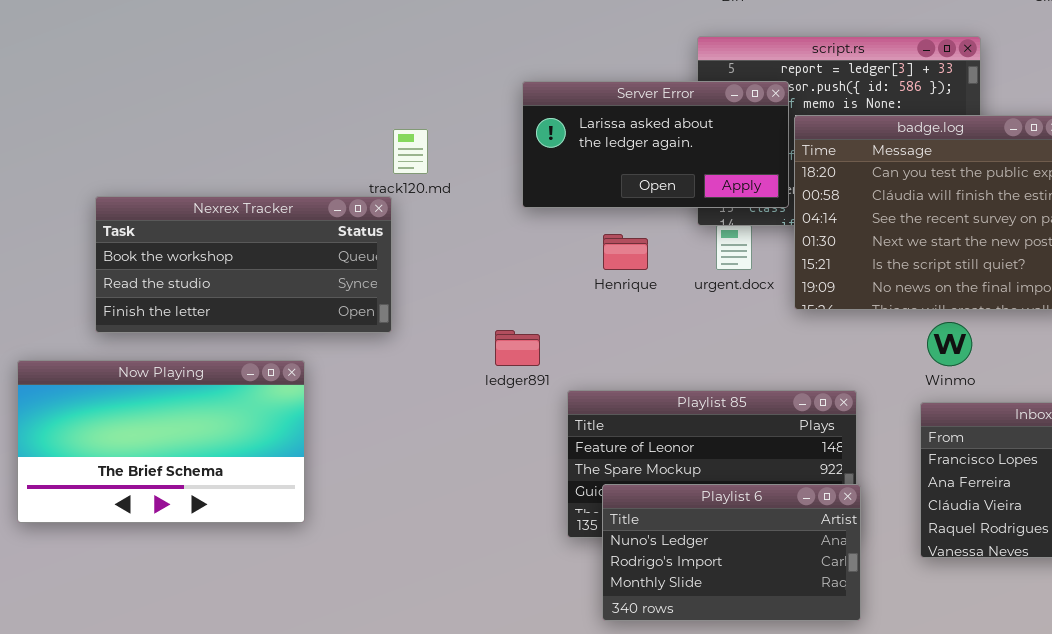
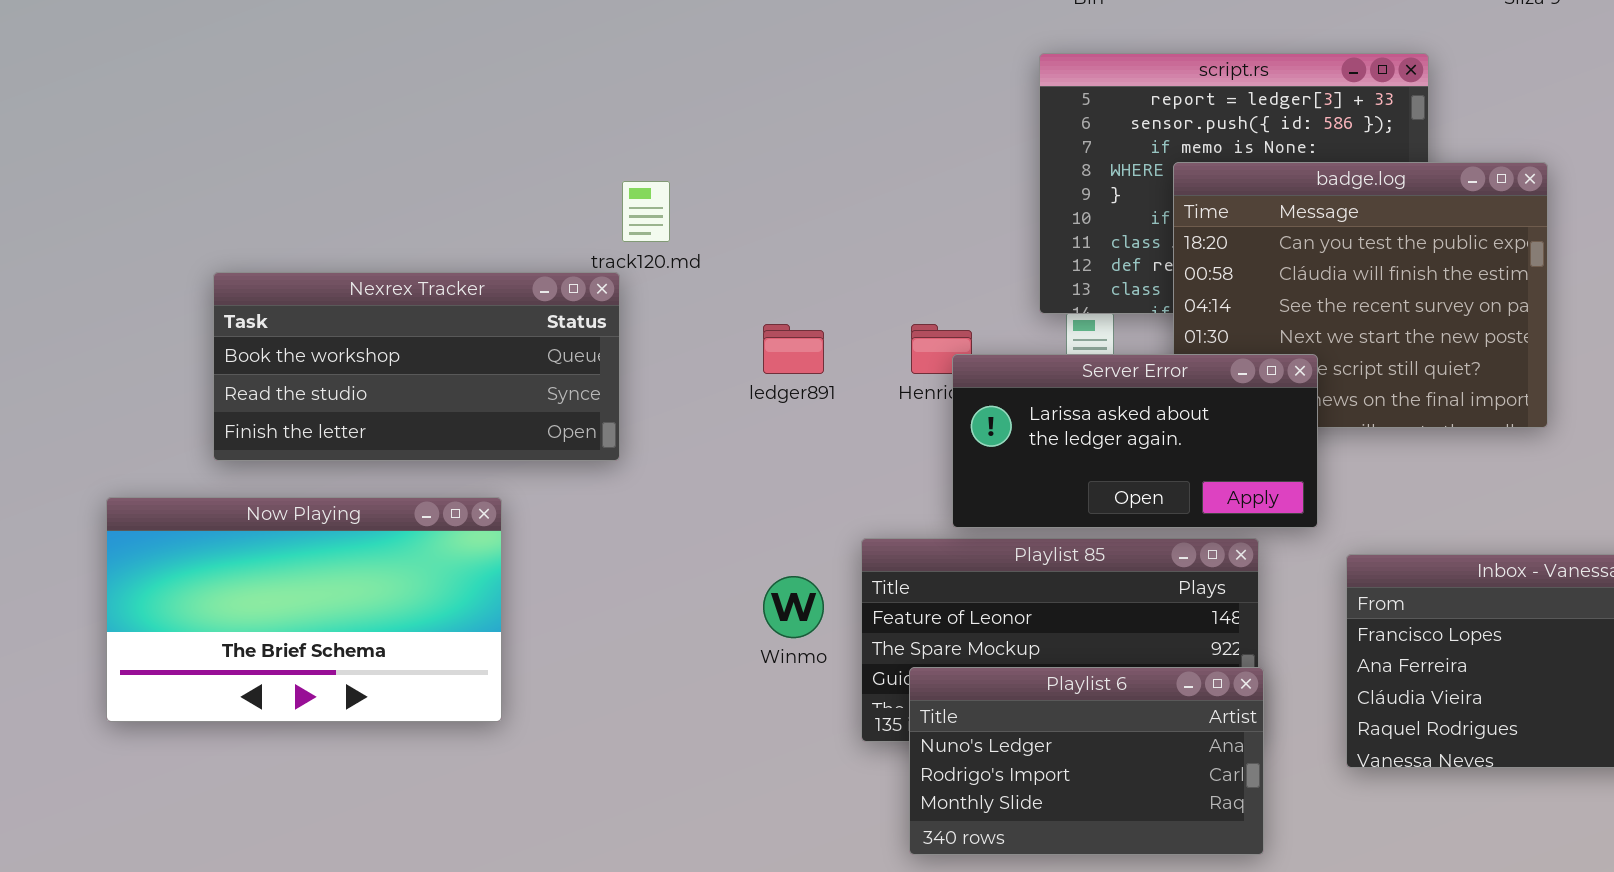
Server Error: [522,81,789,208] -> [952,354,1318,528], moved
Winmo: [927,322,972,366] -> [763,576,824,638], moved
ledger891: [495,330,540,366] -> [763,324,824,374], moved

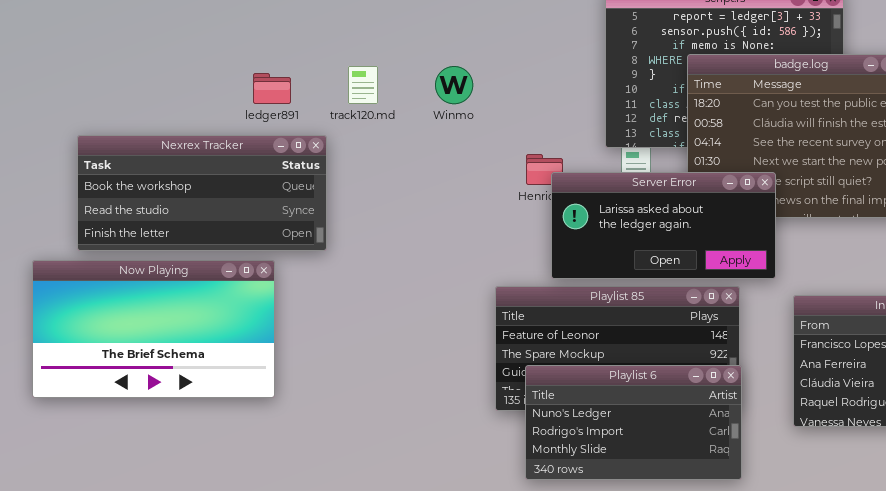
Nexrex Tracker: [213,272,620,461] -> [77,135,327,251], moved
ledger891: [763,324,824,374] -> [253,73,291,104], moved
Winmo: [763,576,824,638] -> [435,66,473,104], moved

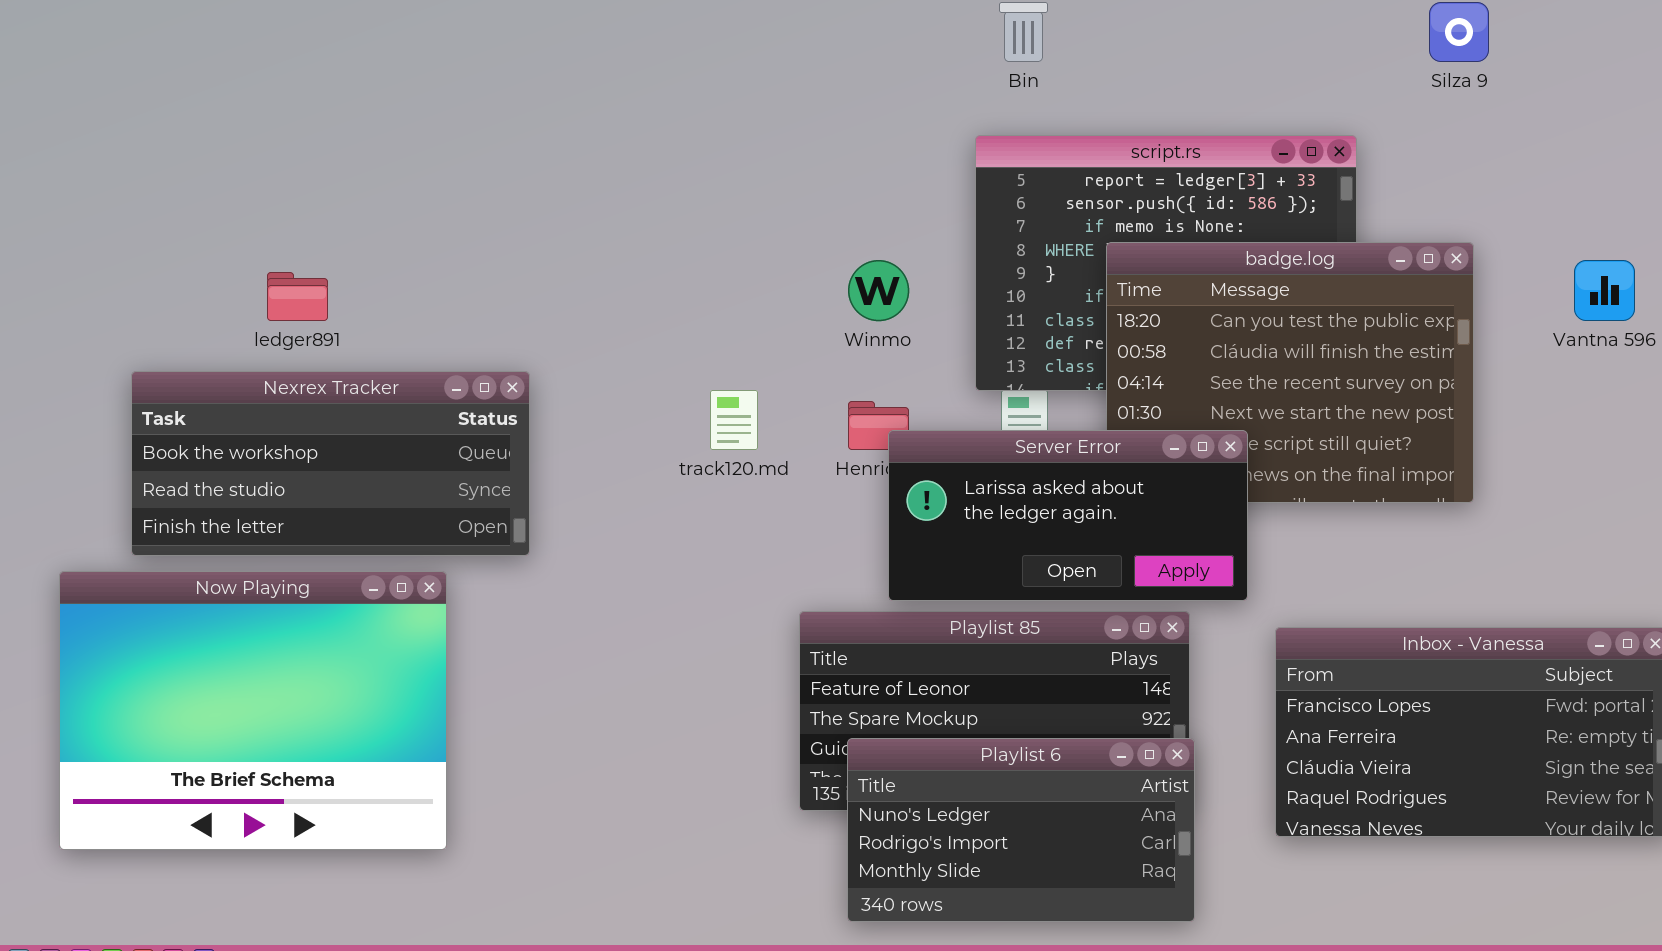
track120.md: [348,66,378,104] -> [710,390,758,450], moved
Winmo: [435,66,473,104] -> [848,260,909,321], moved
ledger891: [253,73,291,104] -> [267,272,328,321], moved
Now Playing: [32,260,275,398] -> [59,571,447,850], resized

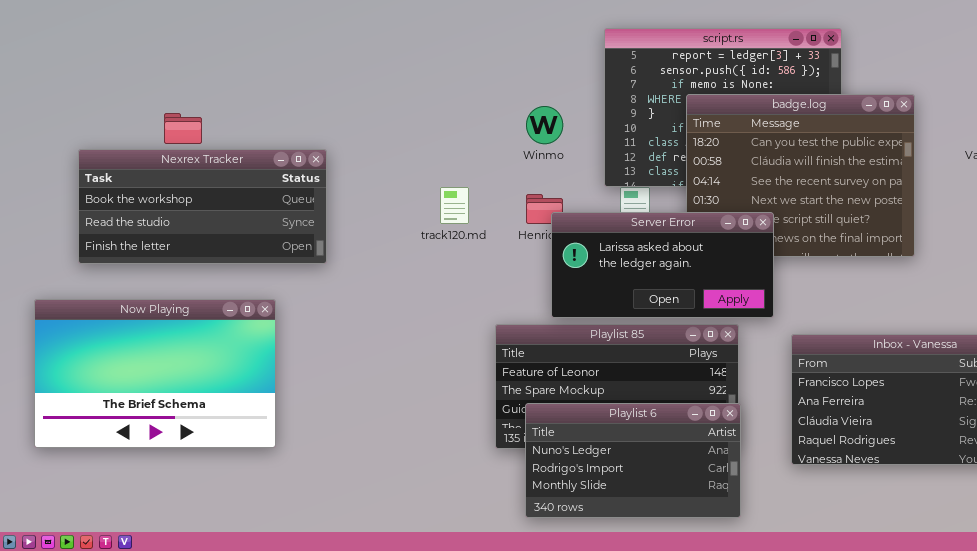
Nexrex Tracker: [131,371,530,556] -> [78,149,327,264], moved
Now Playing: [59,571,447,850] -> [34,299,276,448], resized

